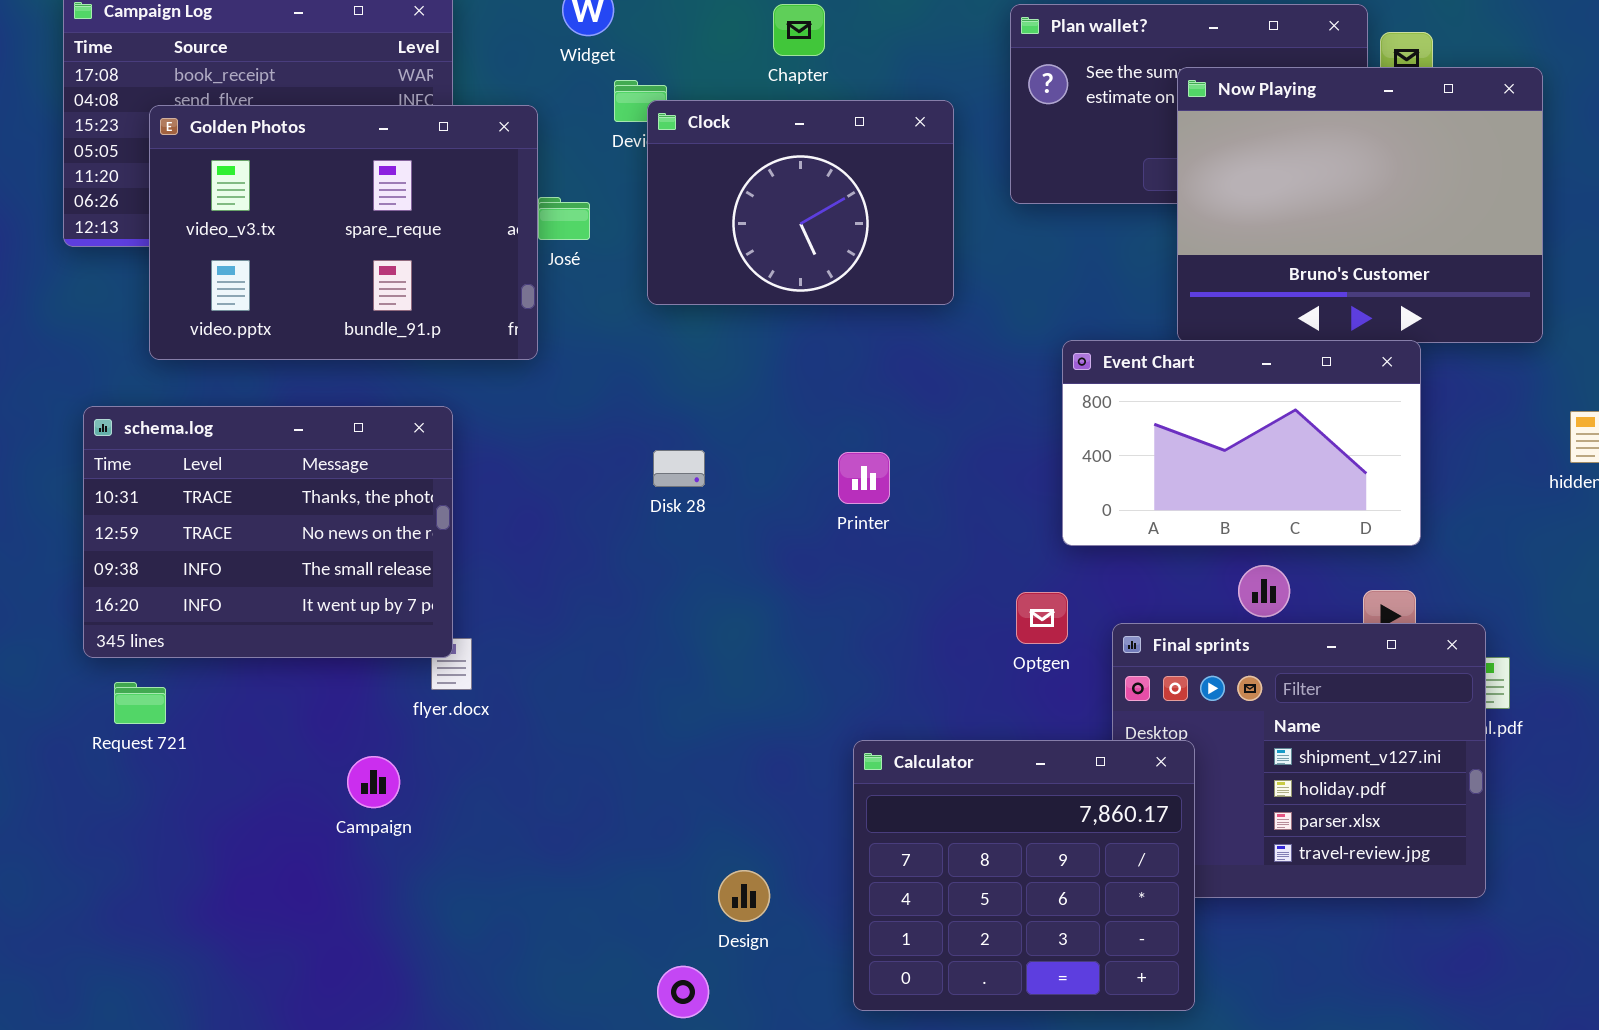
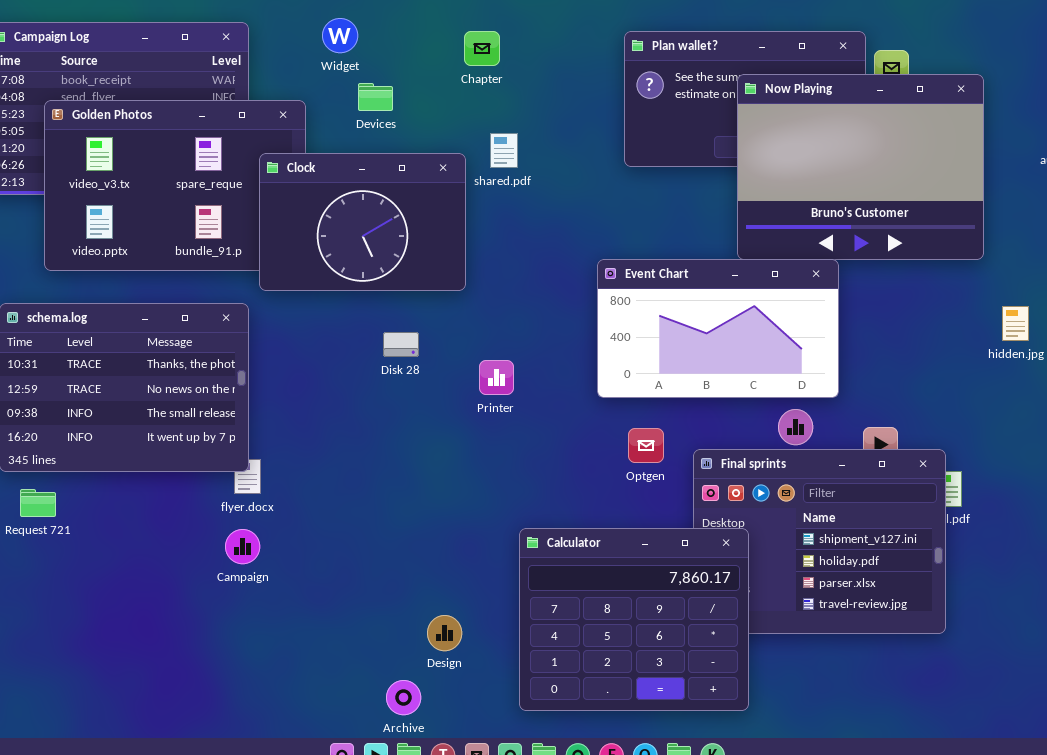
Clock: [647,100,954,305] -> [259,153,466,291], moved
Event Chart: [1062,340,1421,546] -> [597,259,839,398], moved
Printer: [838,452,890,504] -> [479,360,514,395], moved
Campaign: [347,756,400,808] -> [225,529,260,564], moved

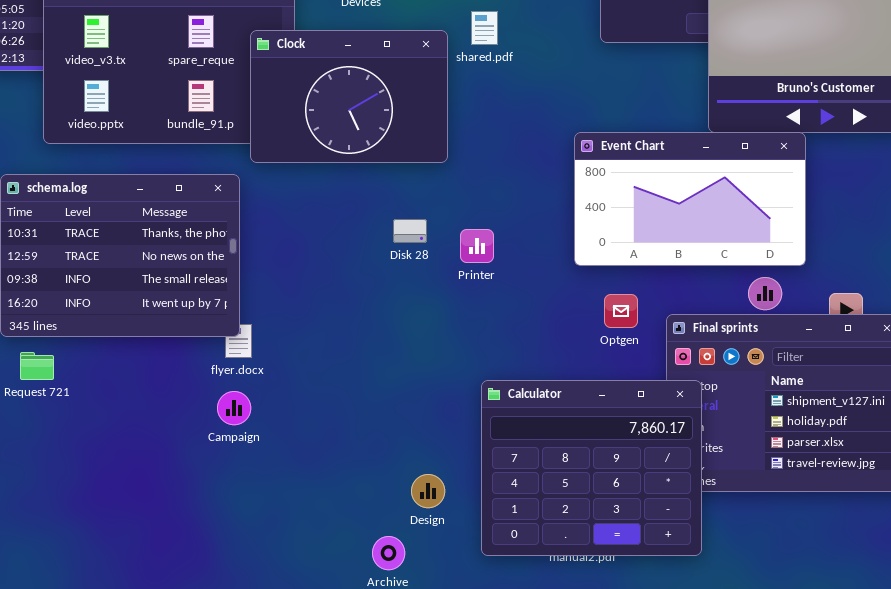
Disk 28: [383,332,419,357] -> [393,219,427,243], moved
Calculator: [519,528,749,711] -> [481,380,702,556], moved

